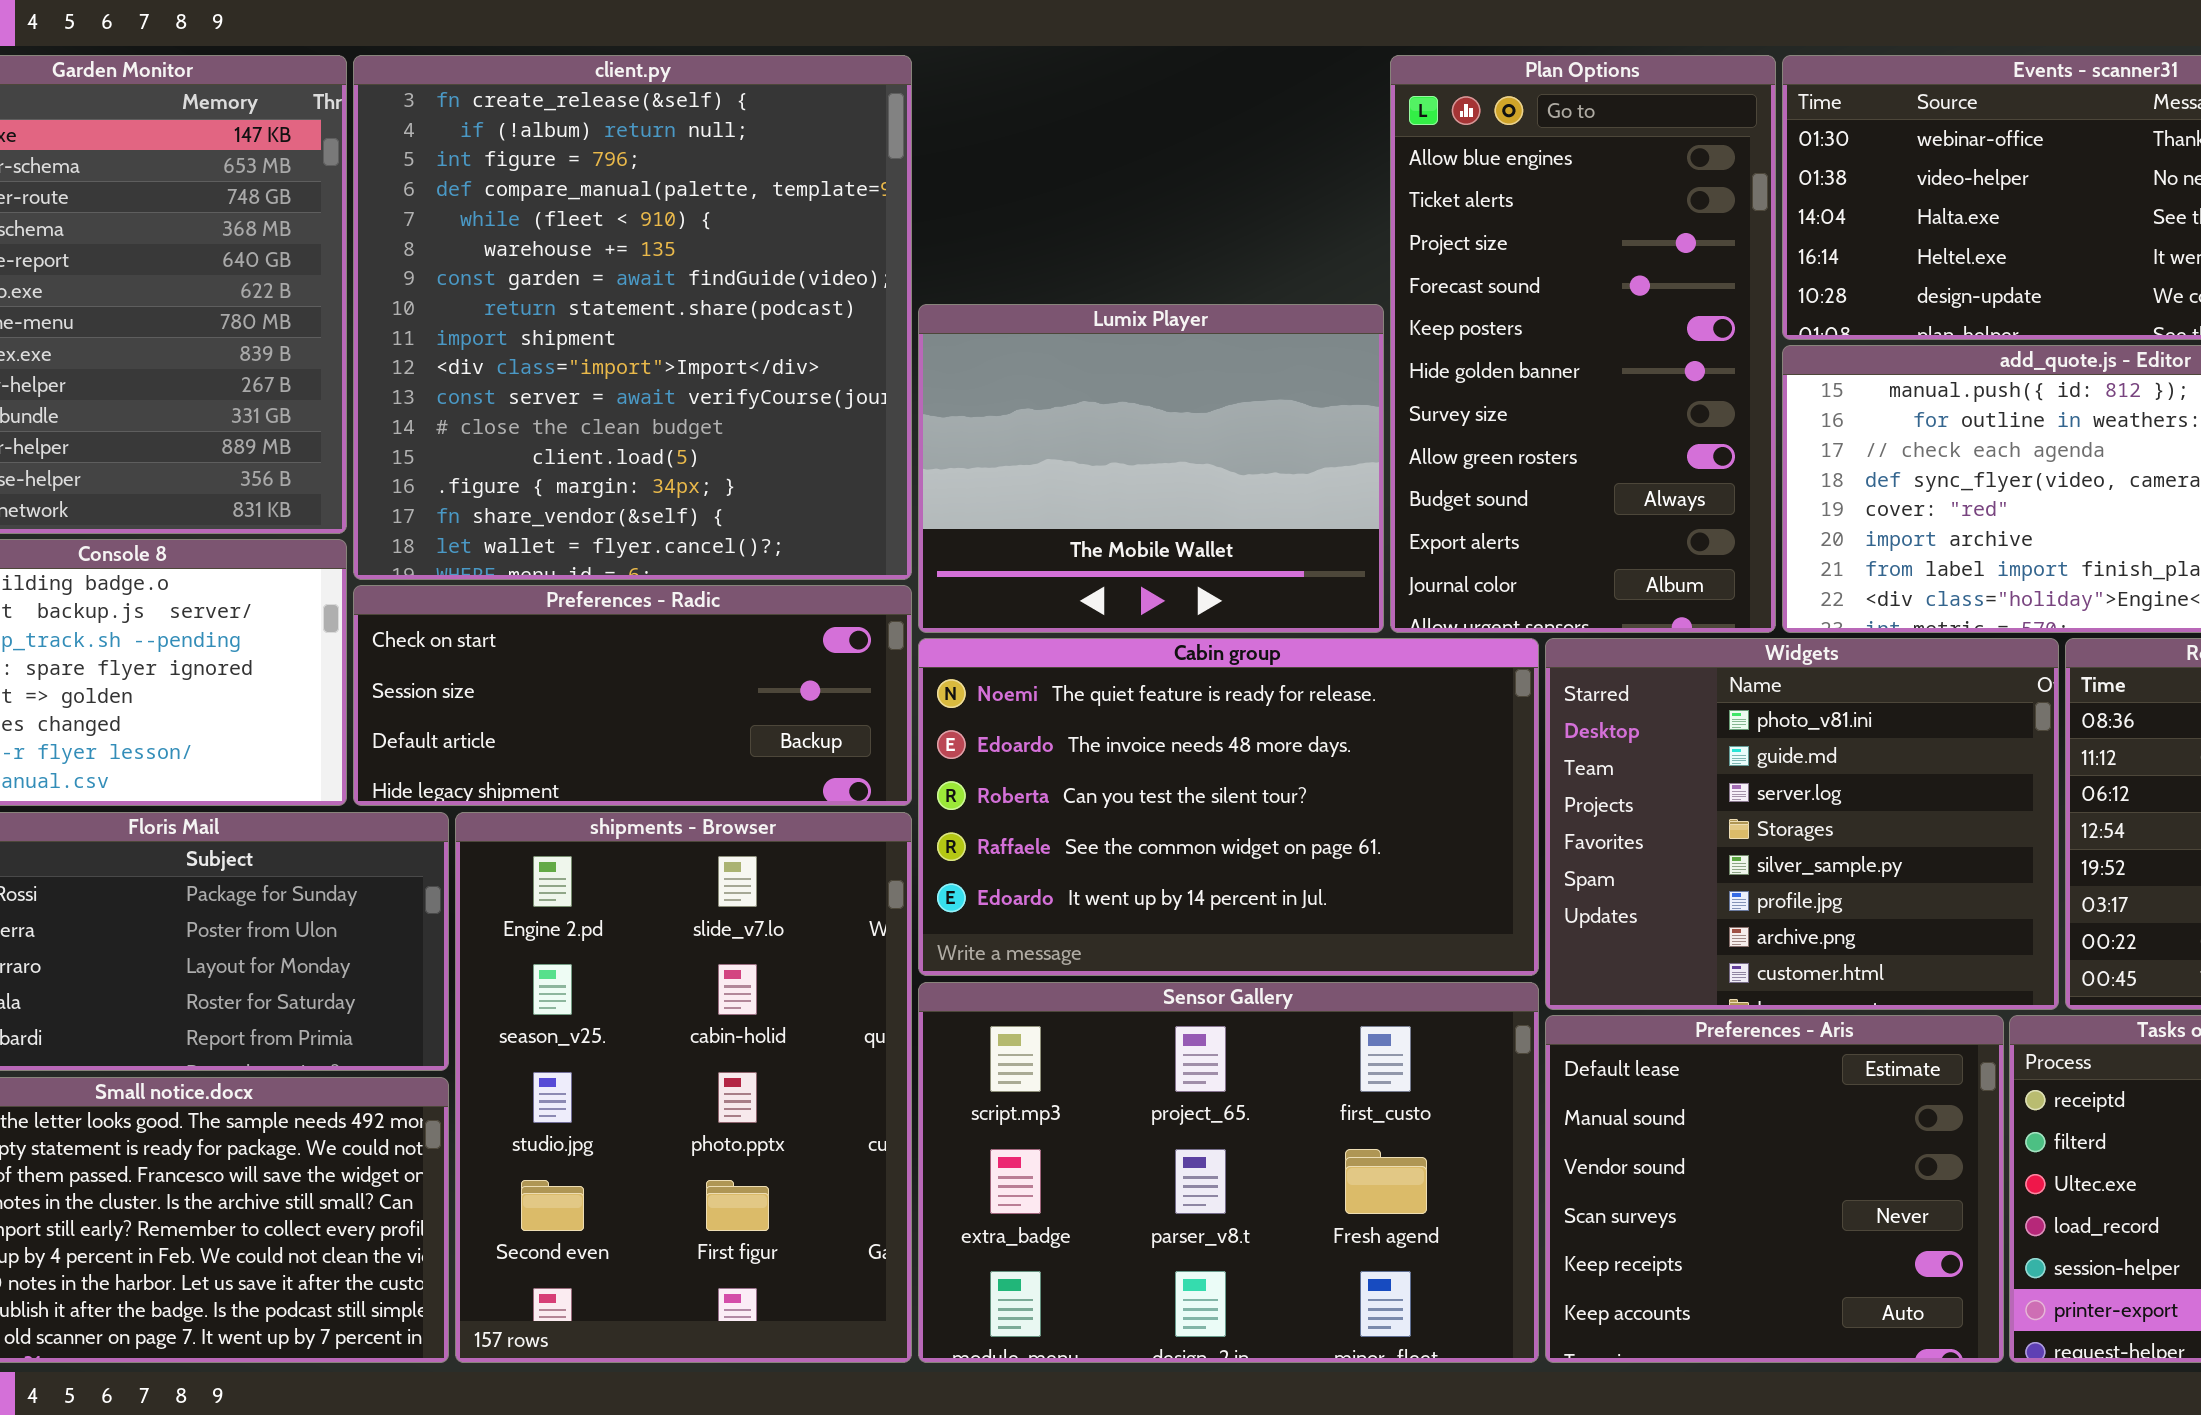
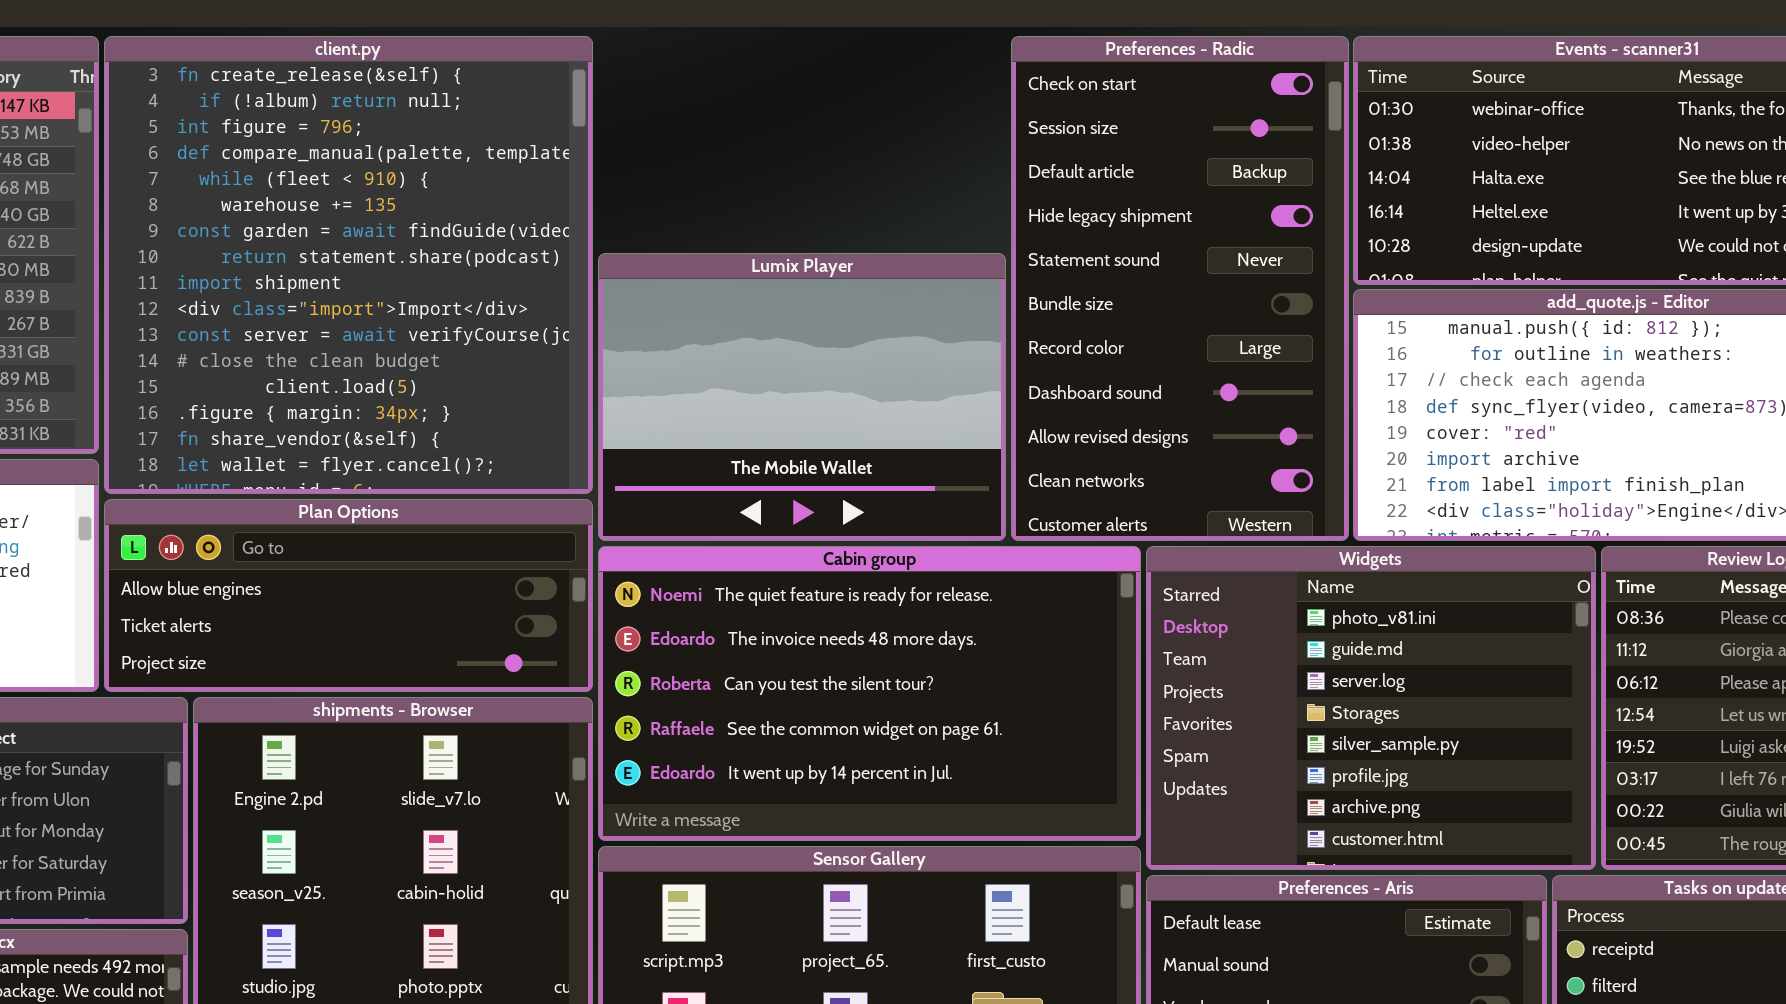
Plan Options: [1390,55,1776,633] -> [104,499,593,692], moved, resized
Preferences - Radic: [353,585,912,806] -> [1011,36,1349,541], moved, resized

